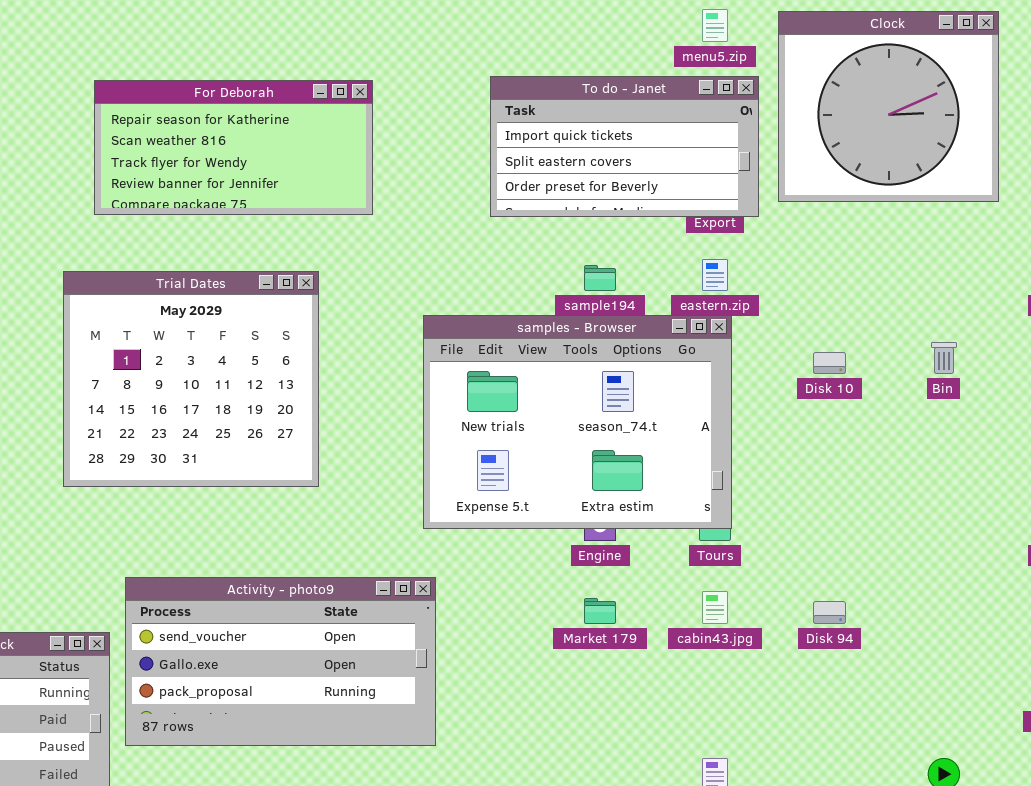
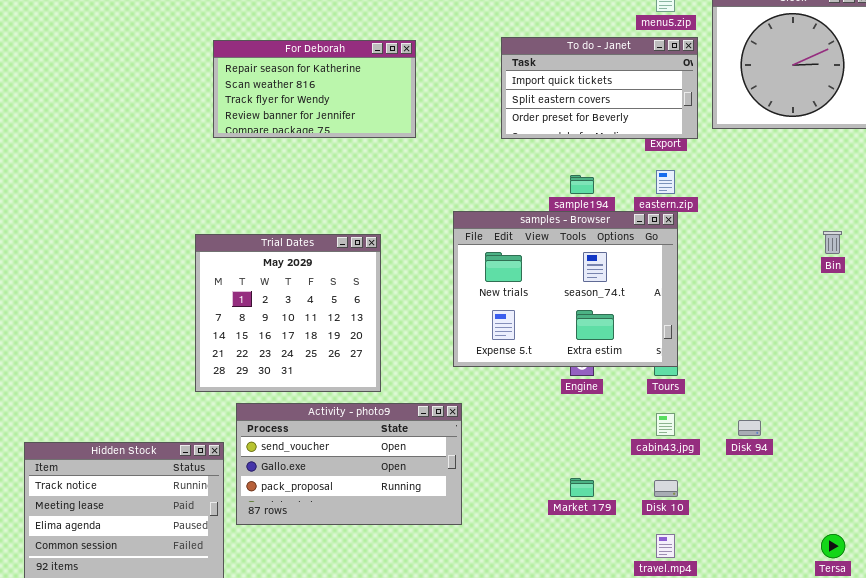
Trial Dates: [63,271,319,487] -> [195,234,381,392], moved
Disk 10: [813,352,846,374] -> [654,480,678,497], moved
Market 179: [584,598,616,624] -> [570,478,594,497], moved

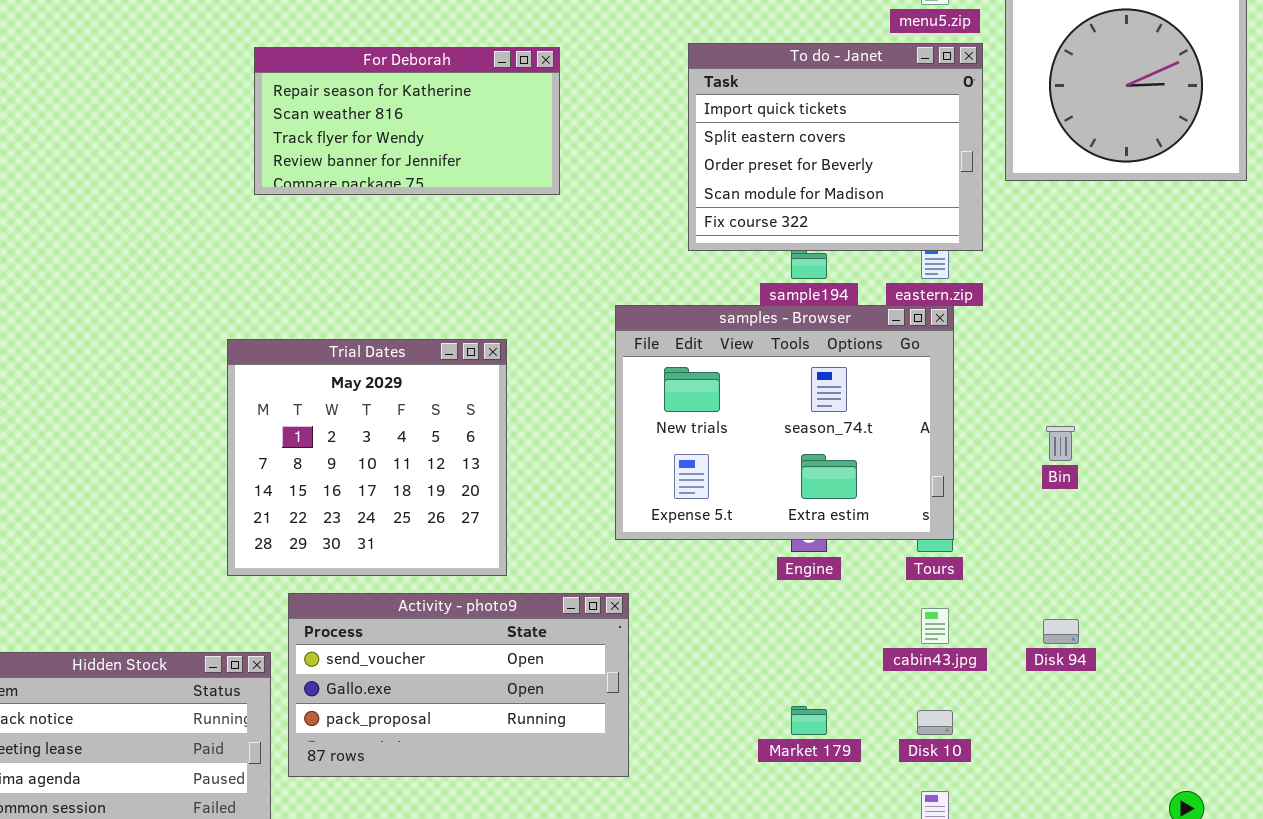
To do - Janet: [501,37,698,139] -> [688,43,983,251], resized
Bin: [823,231,842,254] -> [1046,426,1075,461], moved

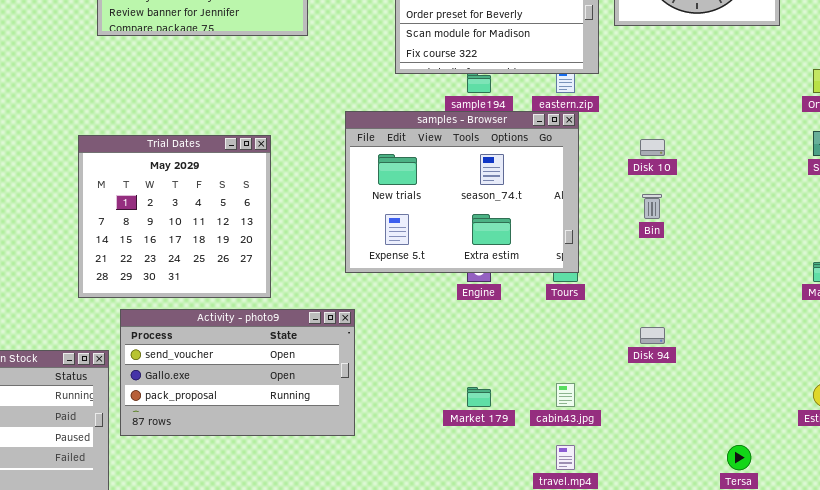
cabin43.jpg: [921,608,949,644] -> [556,383,575,407], moved
Disk 10: [917,710,953,735] -> [640,139,665,156], moved

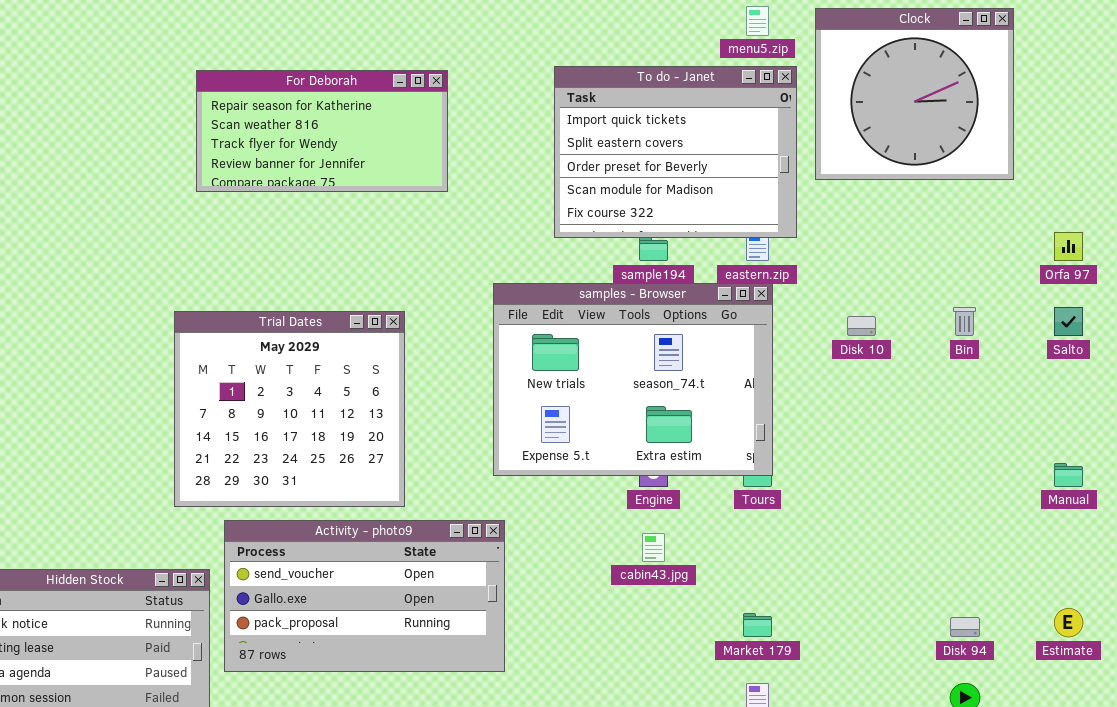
Bin: [642,194,662,219] -> [953,307,976,336], moved
Disk 94: [640,327,665,344] -> [950,617,980,637], moved
cabin43.jpg: [556,383,575,407] -> [642,533,665,562], moved
Market 179: [467,387,491,407] -> [743,613,772,637], moved

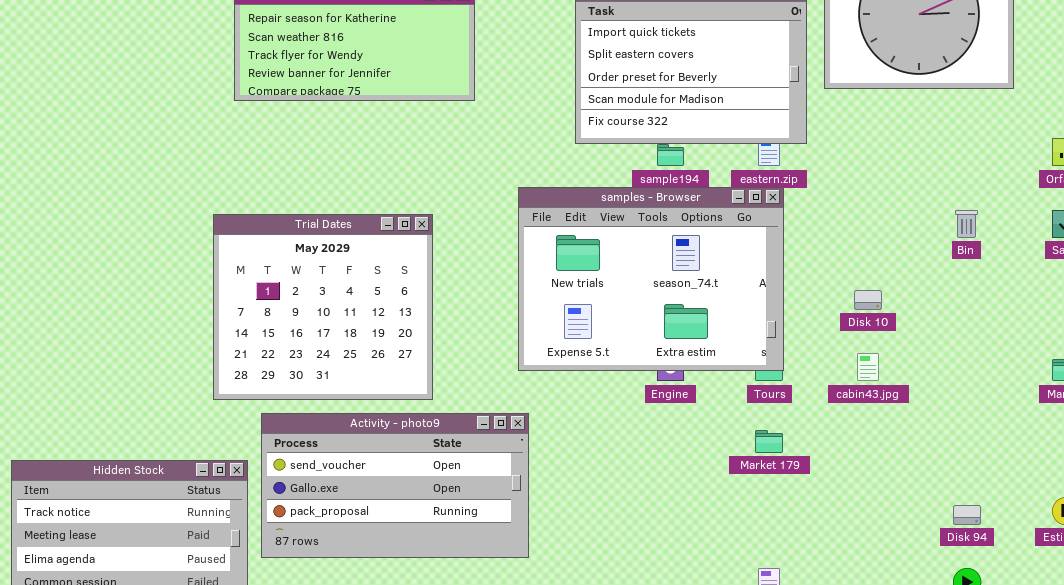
Disk 10: [847,316,876,336] -> [854,290,882,310], moved
cabin43.jpg: [642,533,665,562] -> [857,353,879,381], moved
Market 179: [743,613,772,637] -> [755,430,783,453], moved

